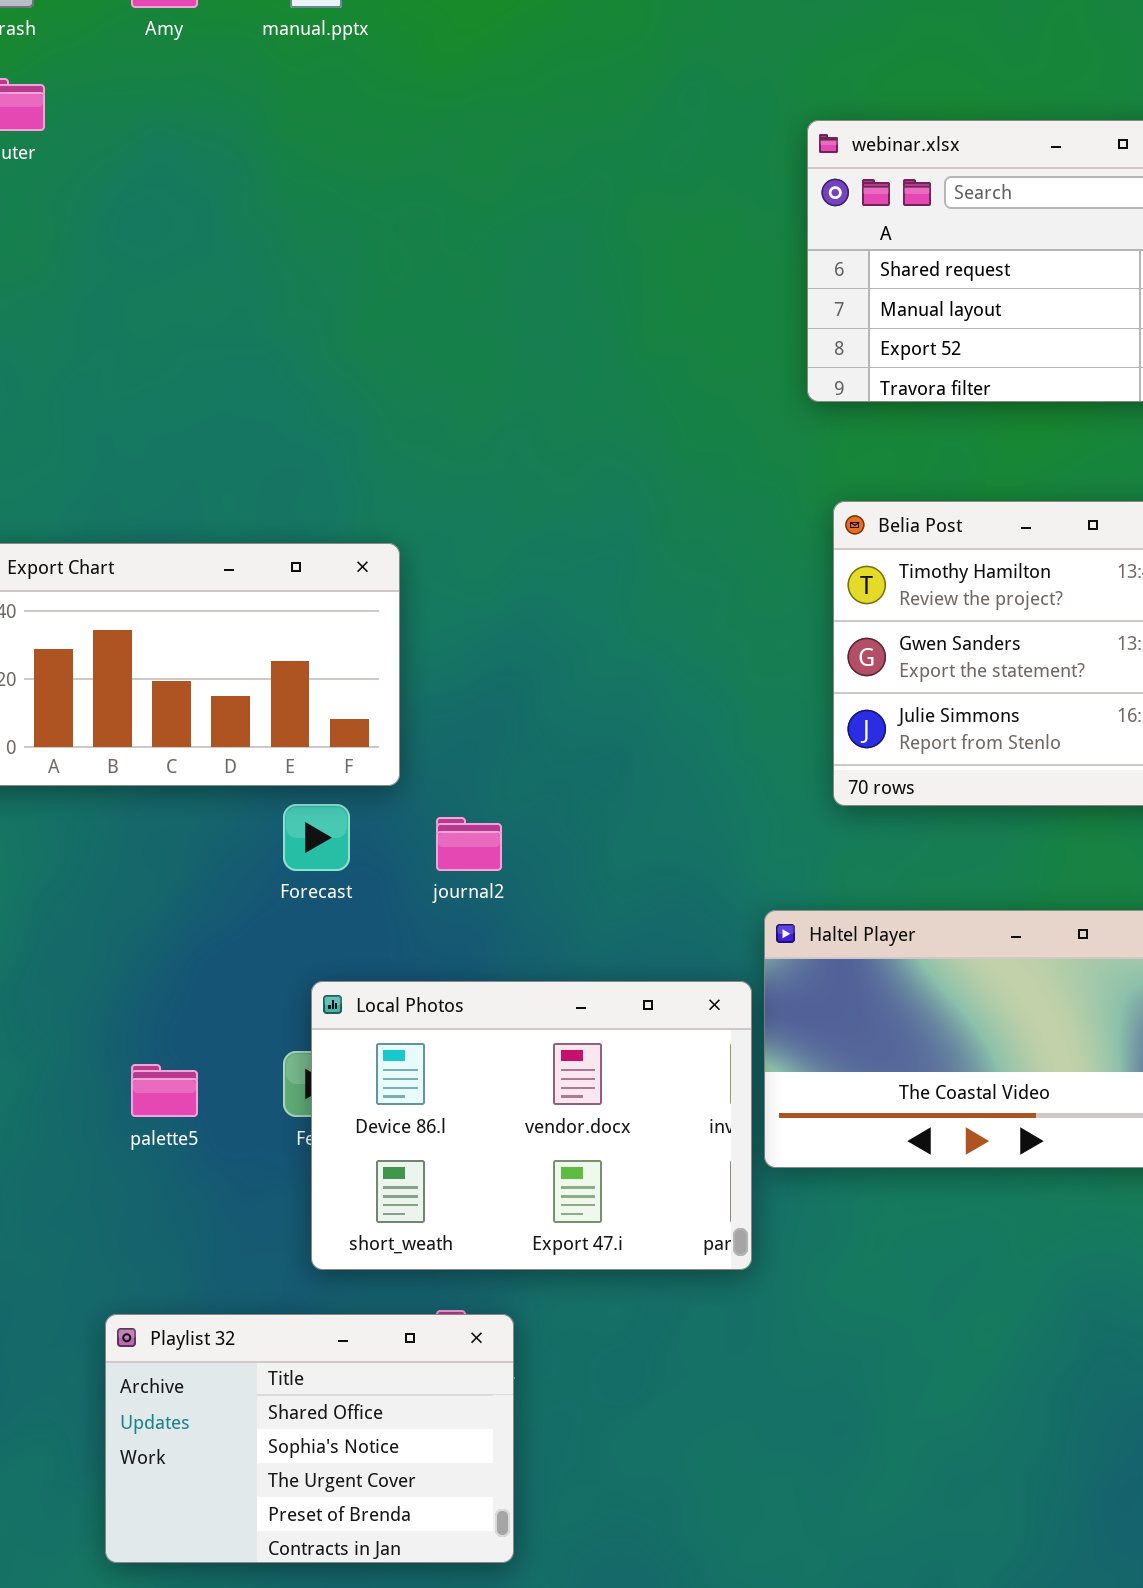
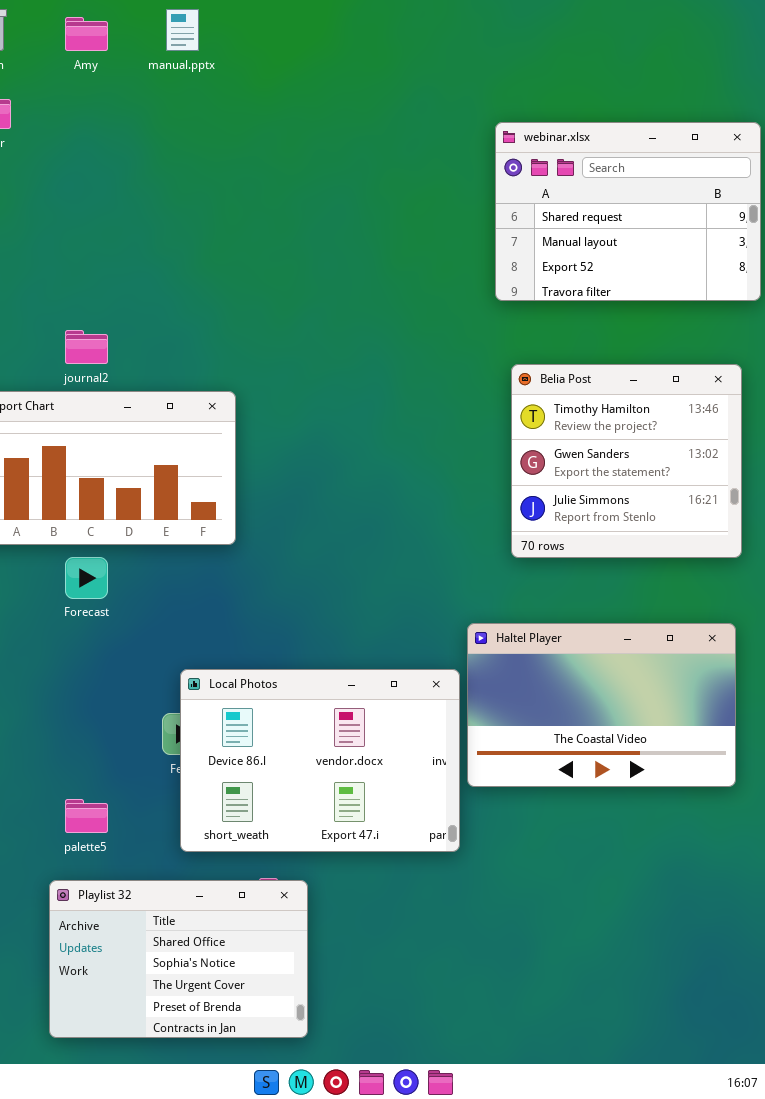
Forecast: [283,804,350,871] -> [65,557,108,599], moved
journal2: [436,817,502,871] -> [65,330,108,364], moved
palette5: [131,1064,198,1117] -> [65,799,108,833], moved

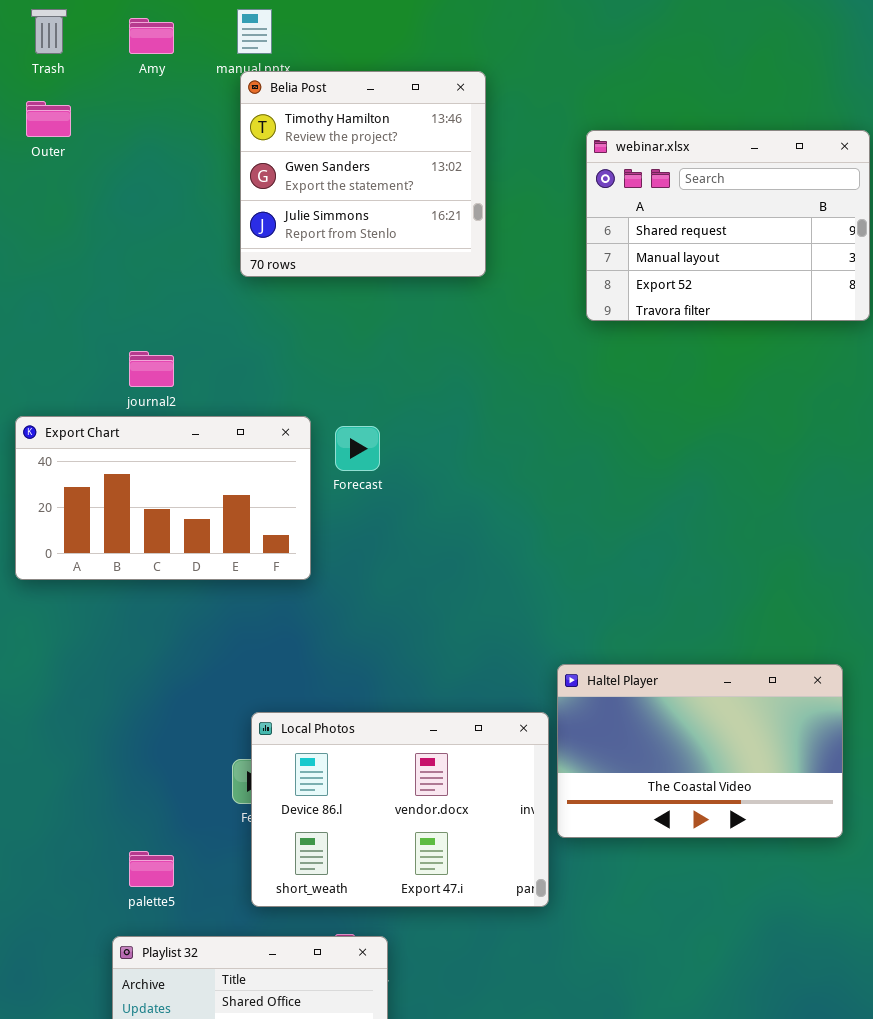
Belia Post: [511,364,742,558] -> [240,71,486,277], moved
Forecast: [65,557,108,599] -> [335,426,380,471], moved

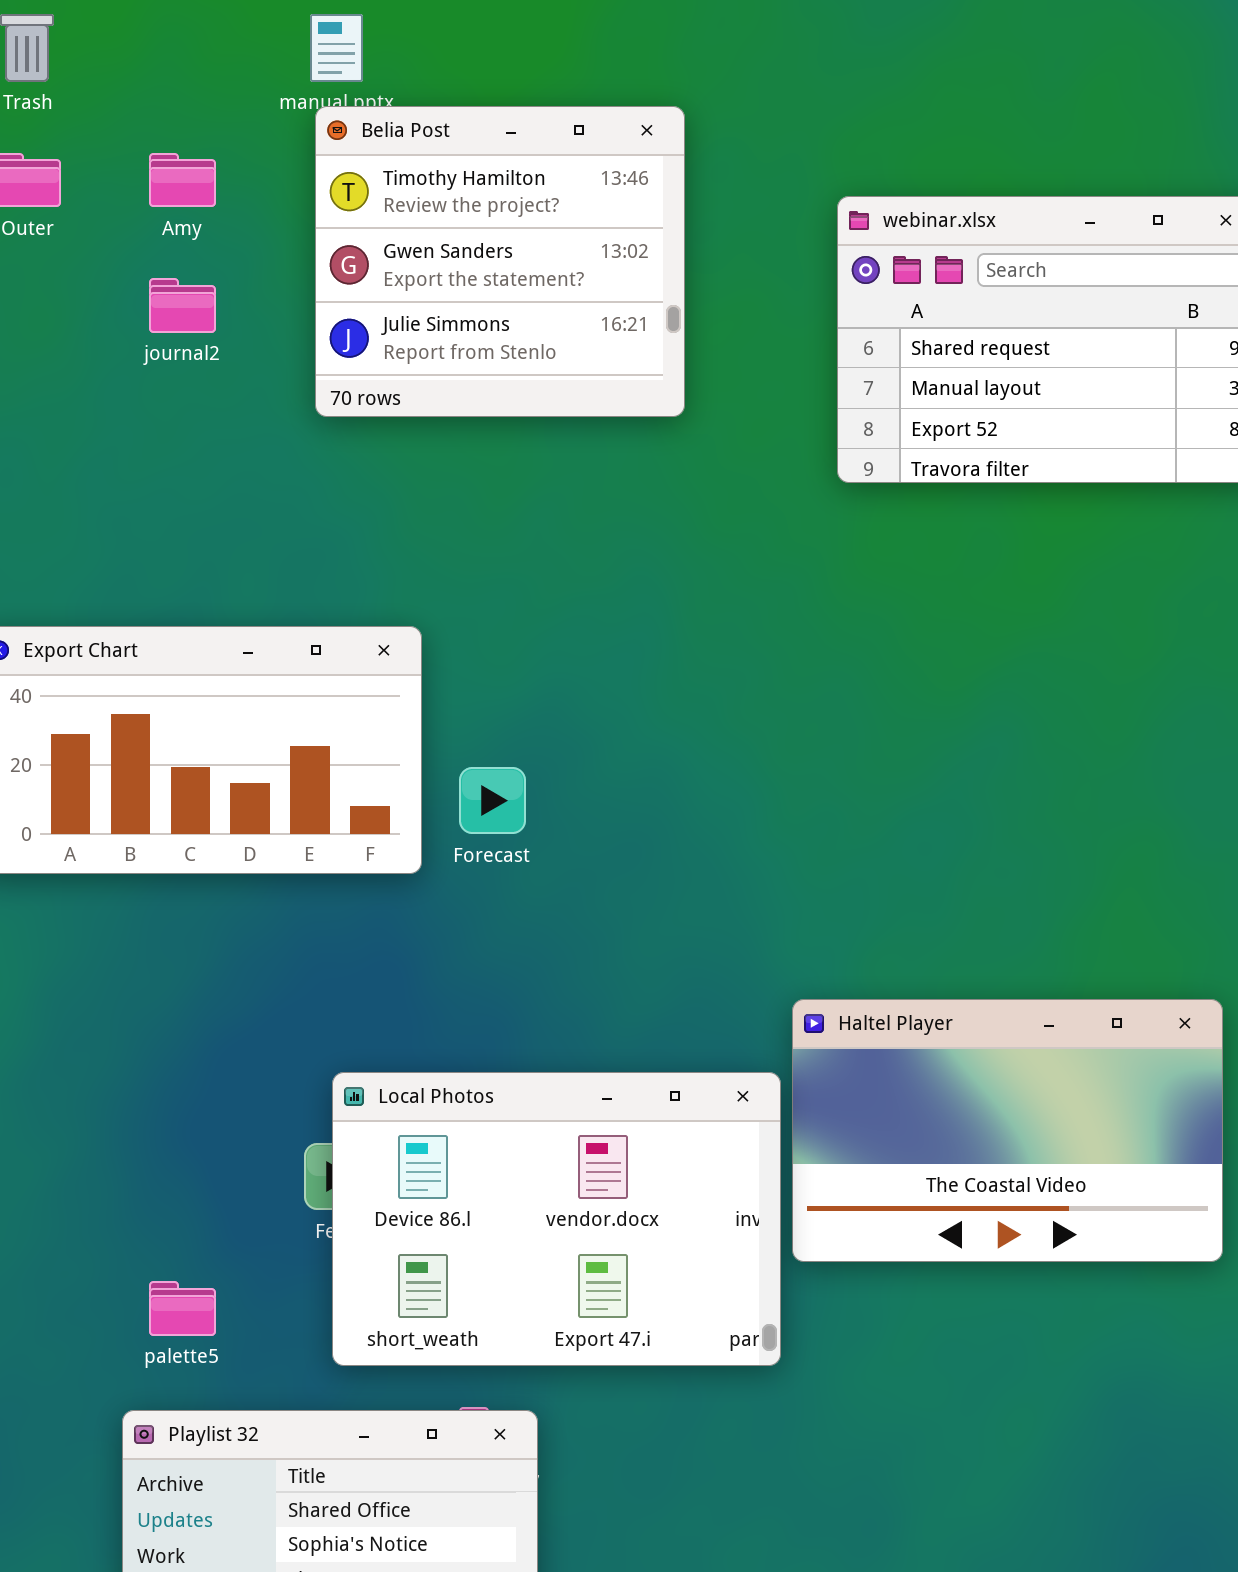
Amy: [129,18,174,54] -> [149,153,216,207], moved
journal2: [129,351,174,387] -> [149,278,216,333], moved
Forecast: [335,426,380,471] -> [459,767,526,834], moved

